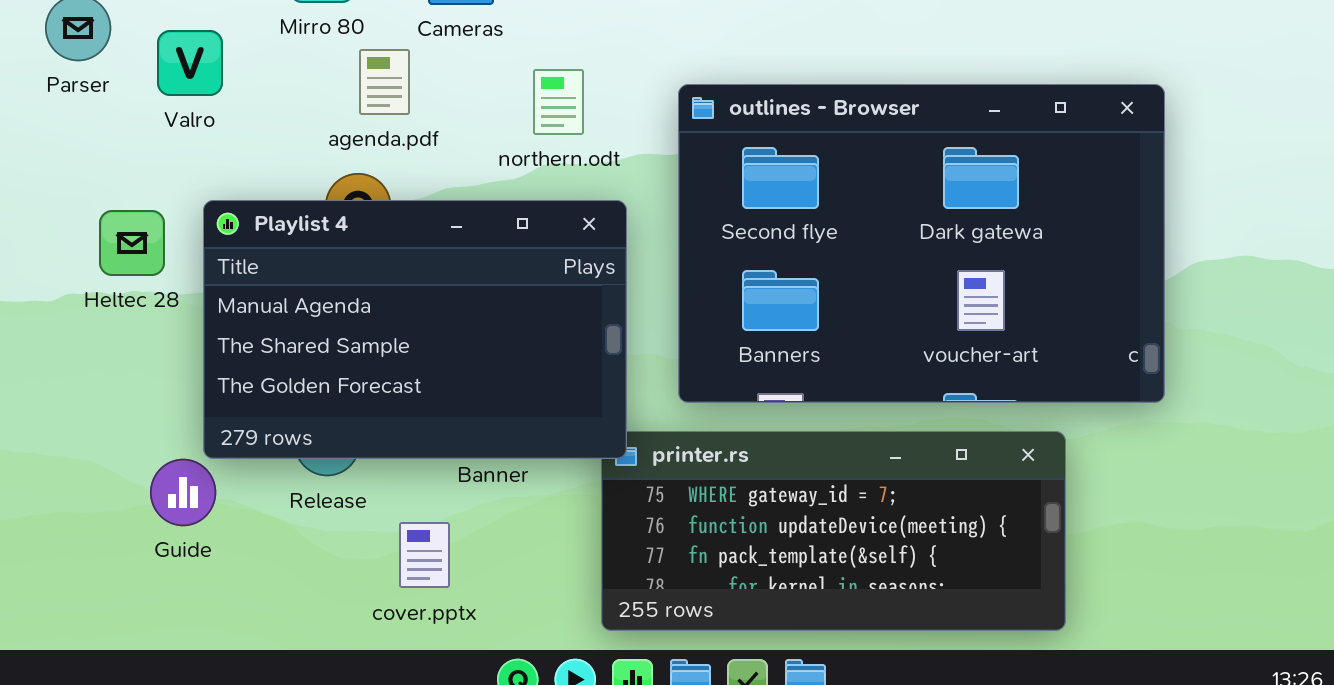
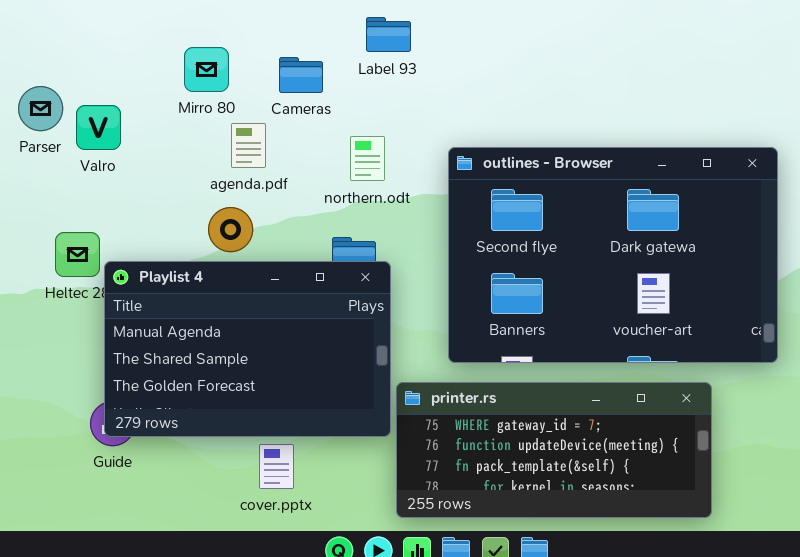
Valro: [157,30,223,96] -> [76,105,121,150], moved
Playlist 4: [203,200,627,459] -> [104,261,391,437], moved

